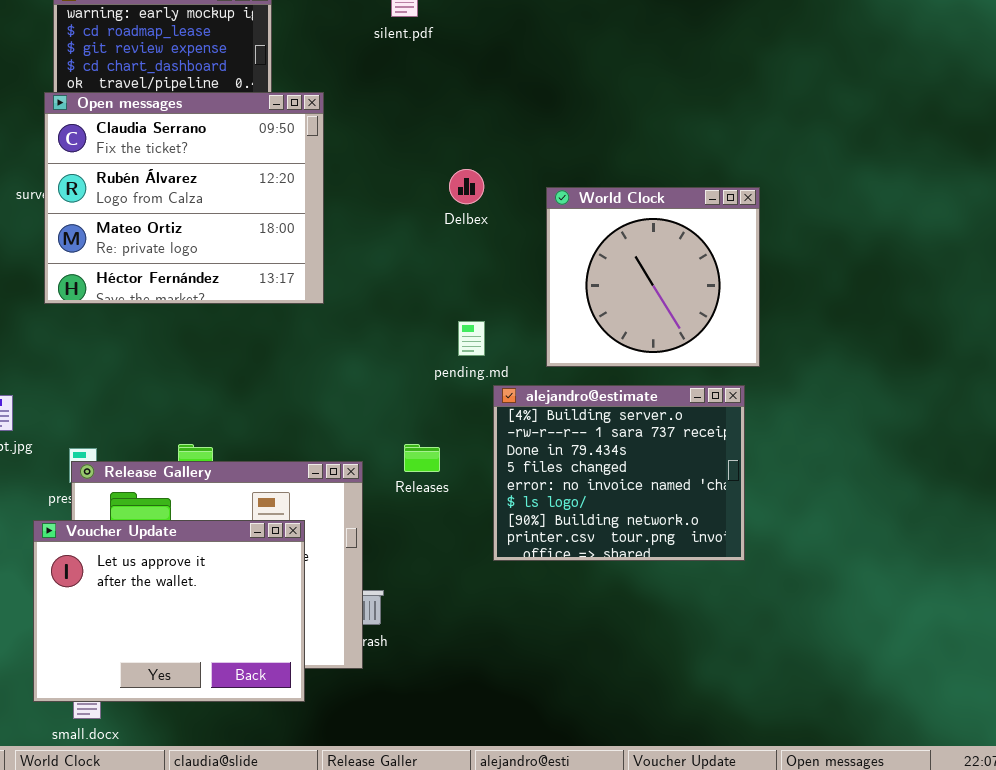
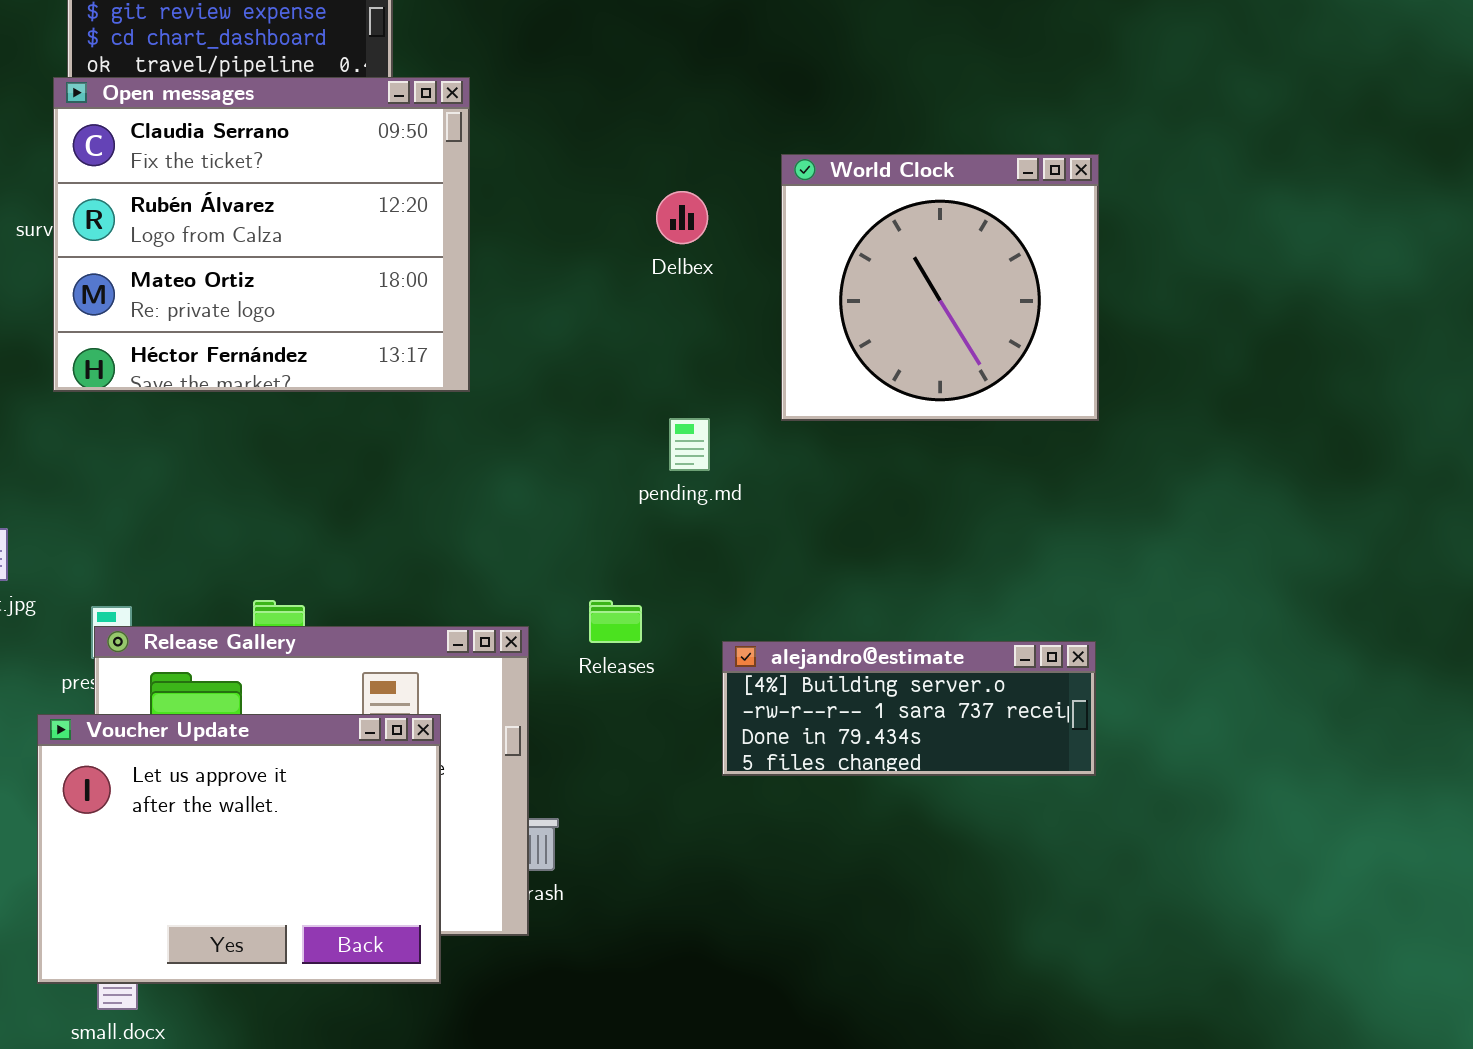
World Clock: [546,187,760,367] -> [781,154,1099,421], moved
alejandro@estimate: [493,385,745,561] -> [722,641,1096,776], resized

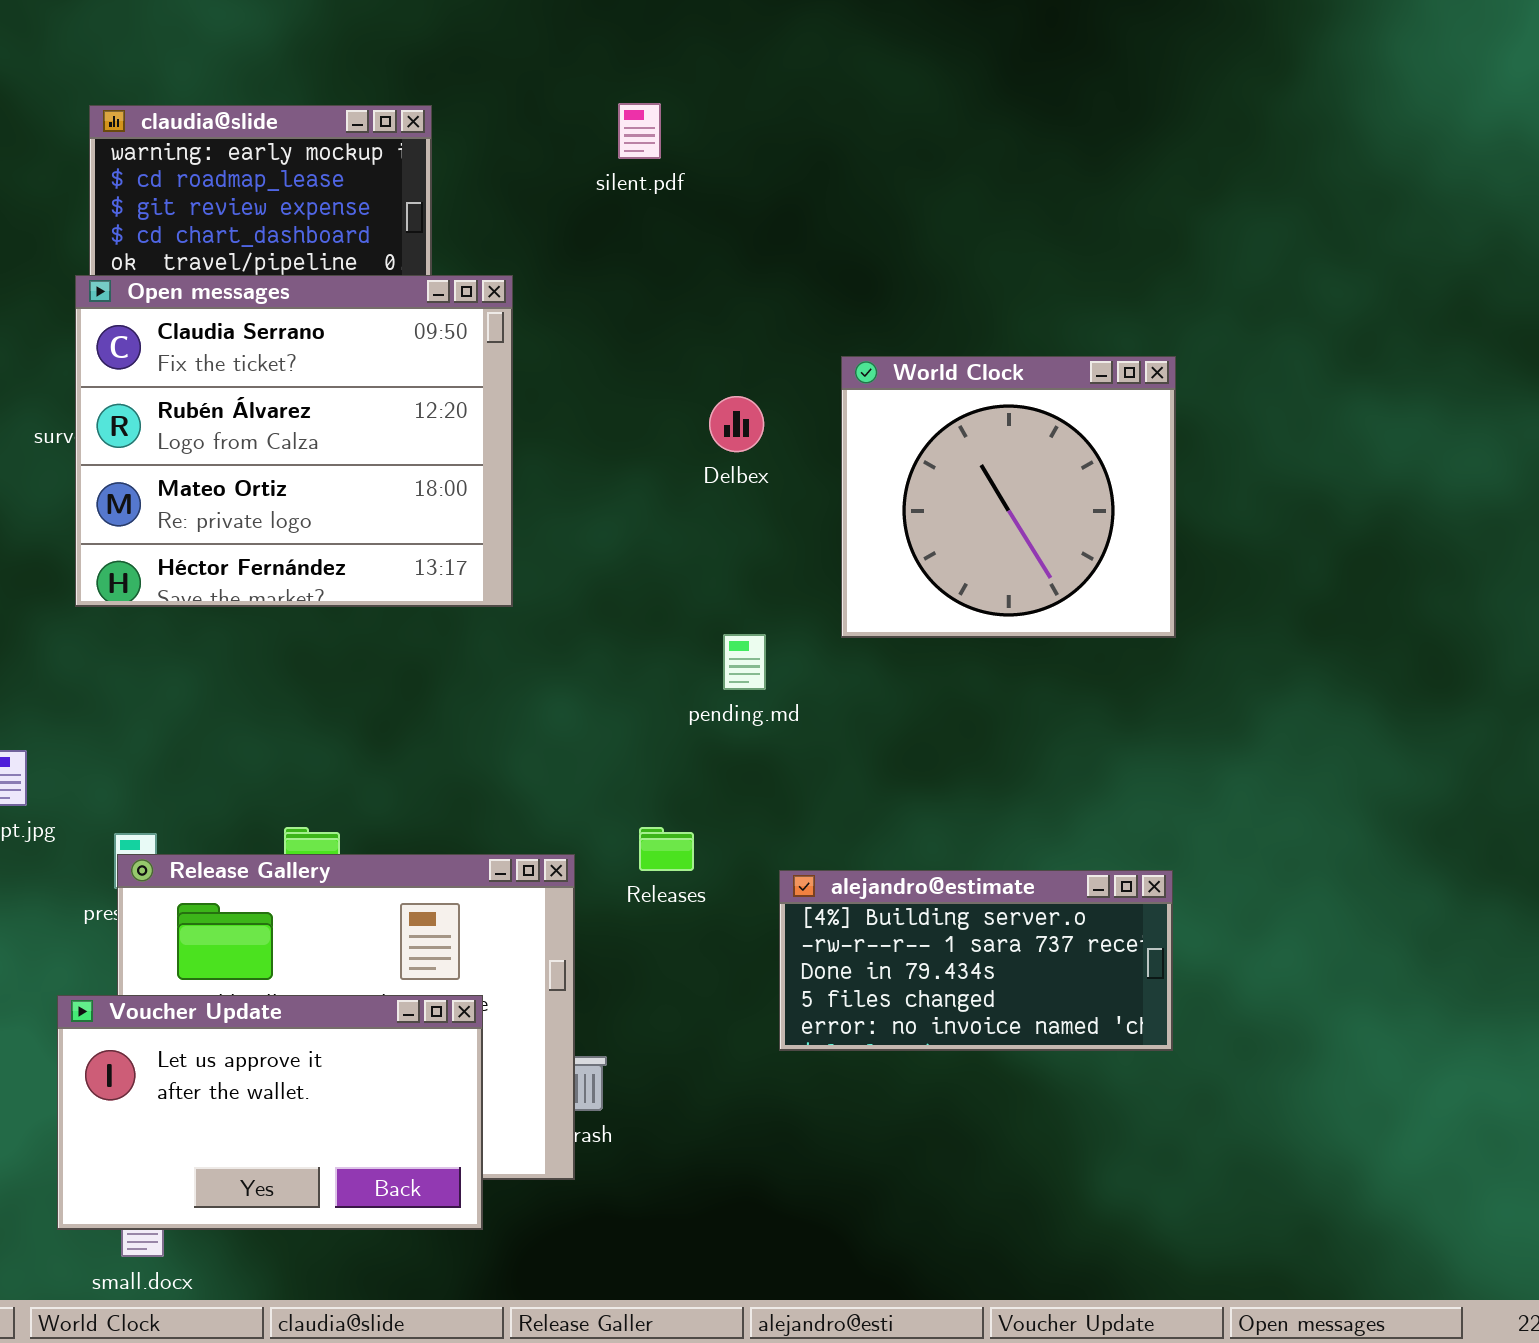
alejandro@estimate: [722,641,1096,776] -> [779,870,1173,1051], resized
Voucher Update: [37,714,441,984] -> [57,995,483,1230], resized

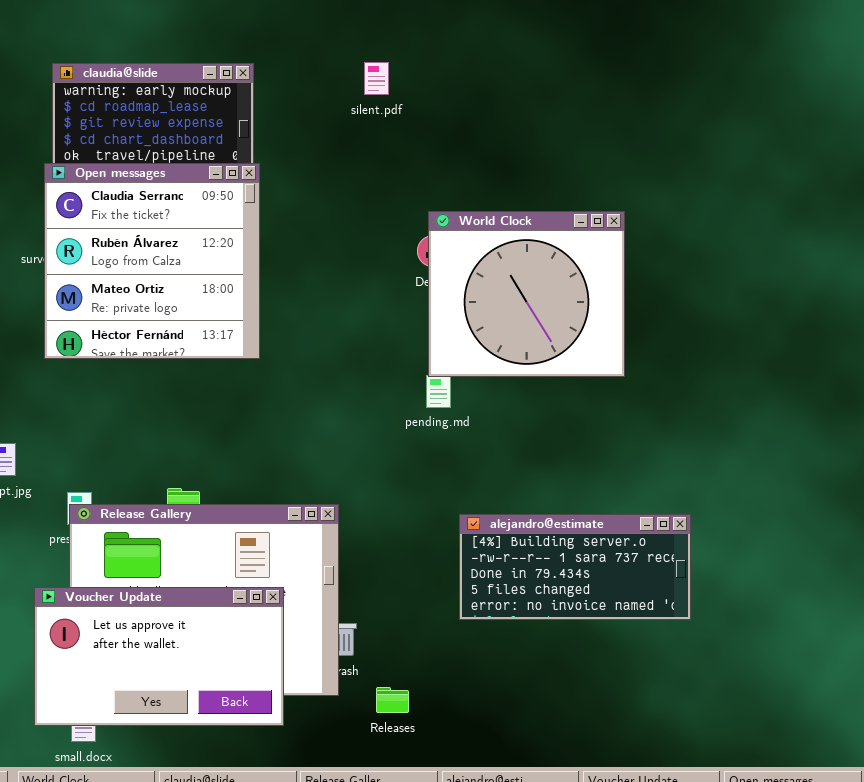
Open messages: [75,275,513,607] -> [44,163,260,359], resized
World Clock: [841,356,1176,638] -> [428,211,625,377], moved
Releases: [639,827,694,871] -> [376,687,409,713], moved

